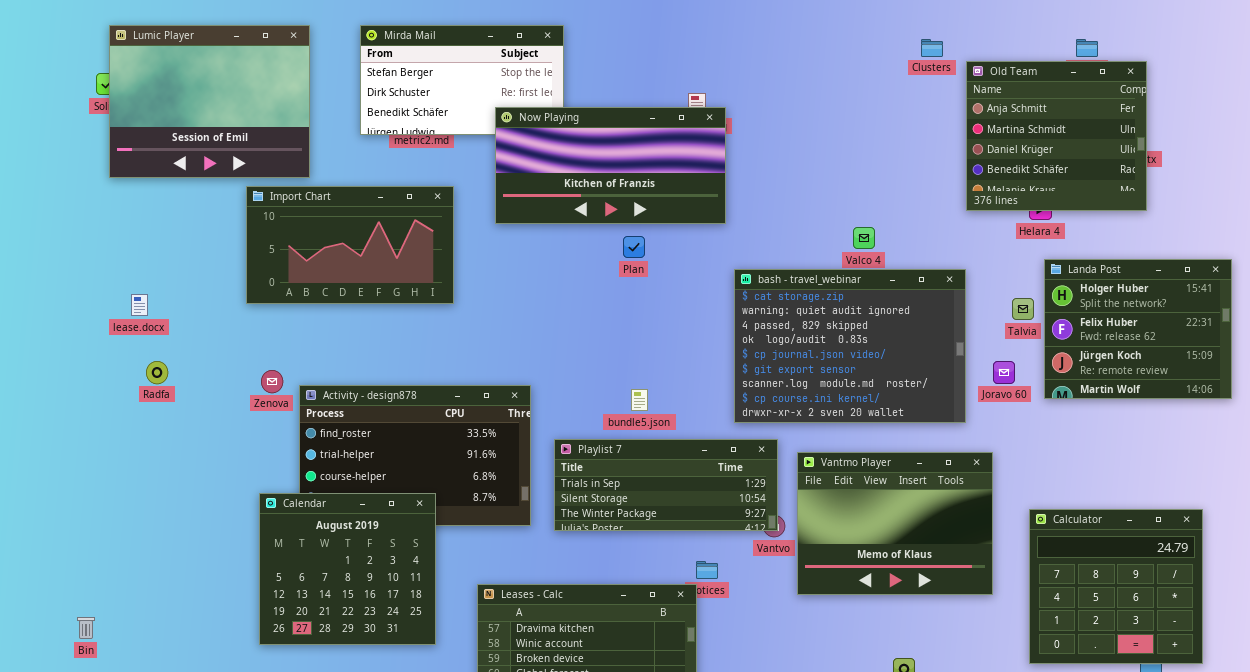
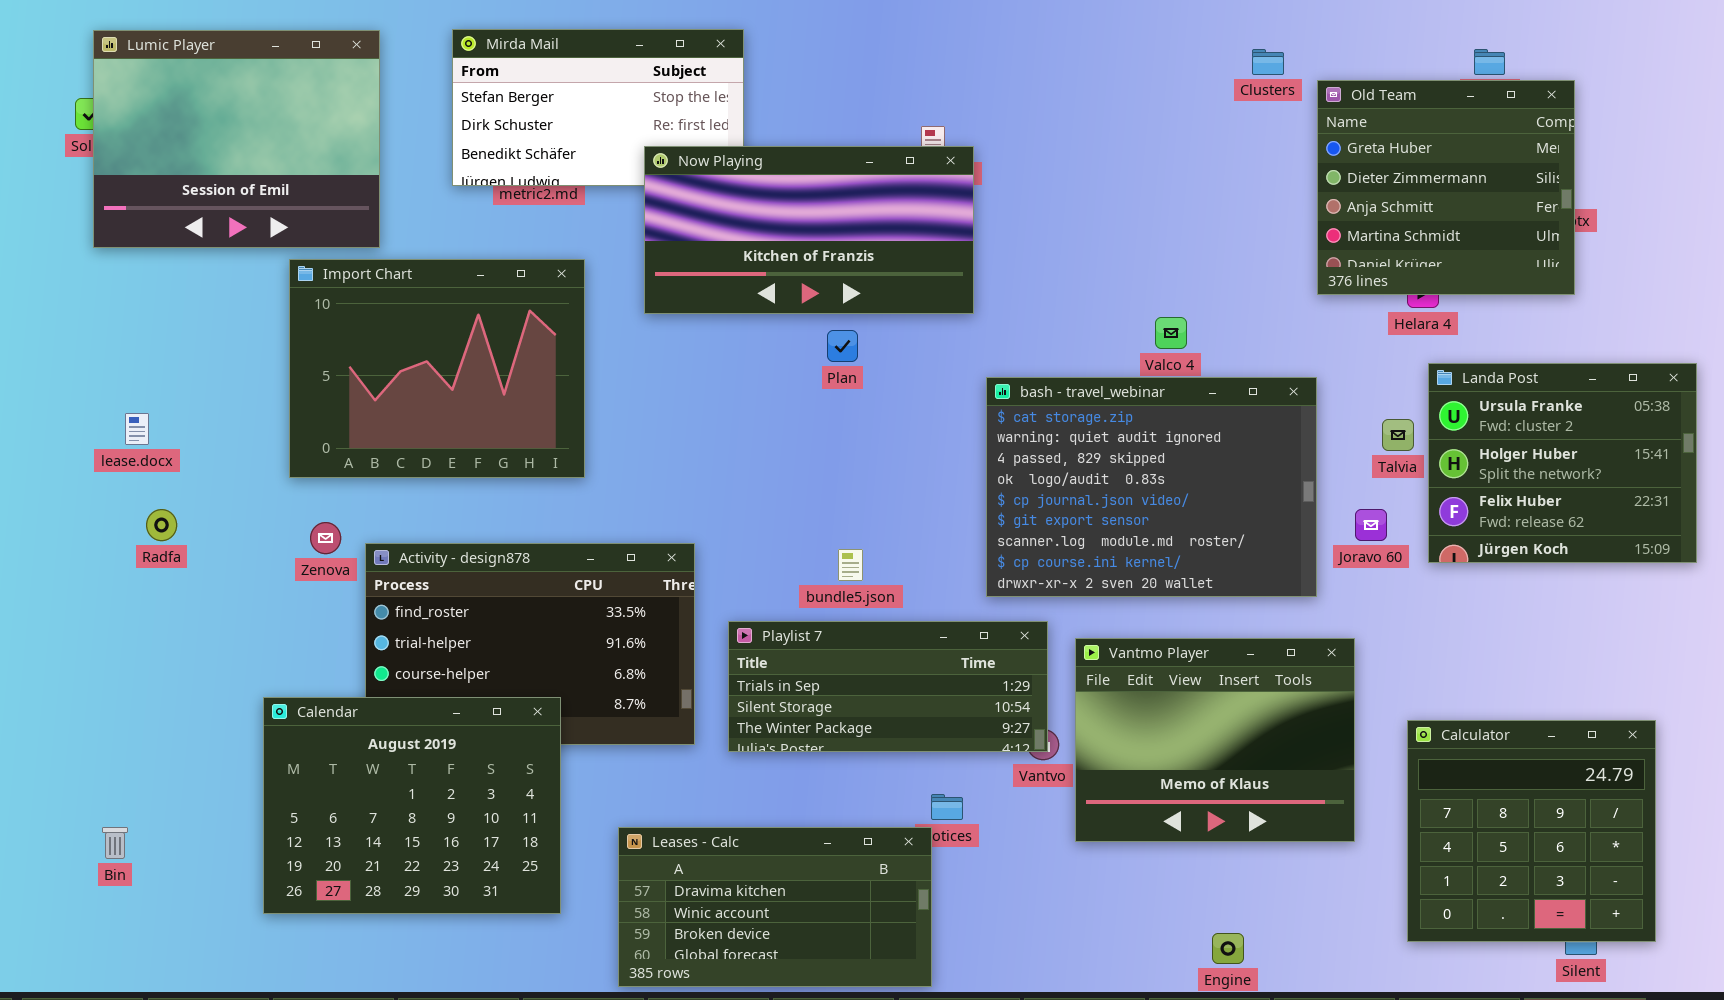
Old Team: [966,61,1147,211] -> [1317,80,1575,295], scrolled up 2 rows
Import Chart: [246,186,454,304] -> [289,259,585,478], resized
Landa Post: [1044,259,1232,399] -> [1428,363,1697,563], scrolled up 1 row
Calendar: [259,493,436,645] -> [263,697,561,914], resized
Bin: [77,617,95,639] -> [102,827,128,859], moved

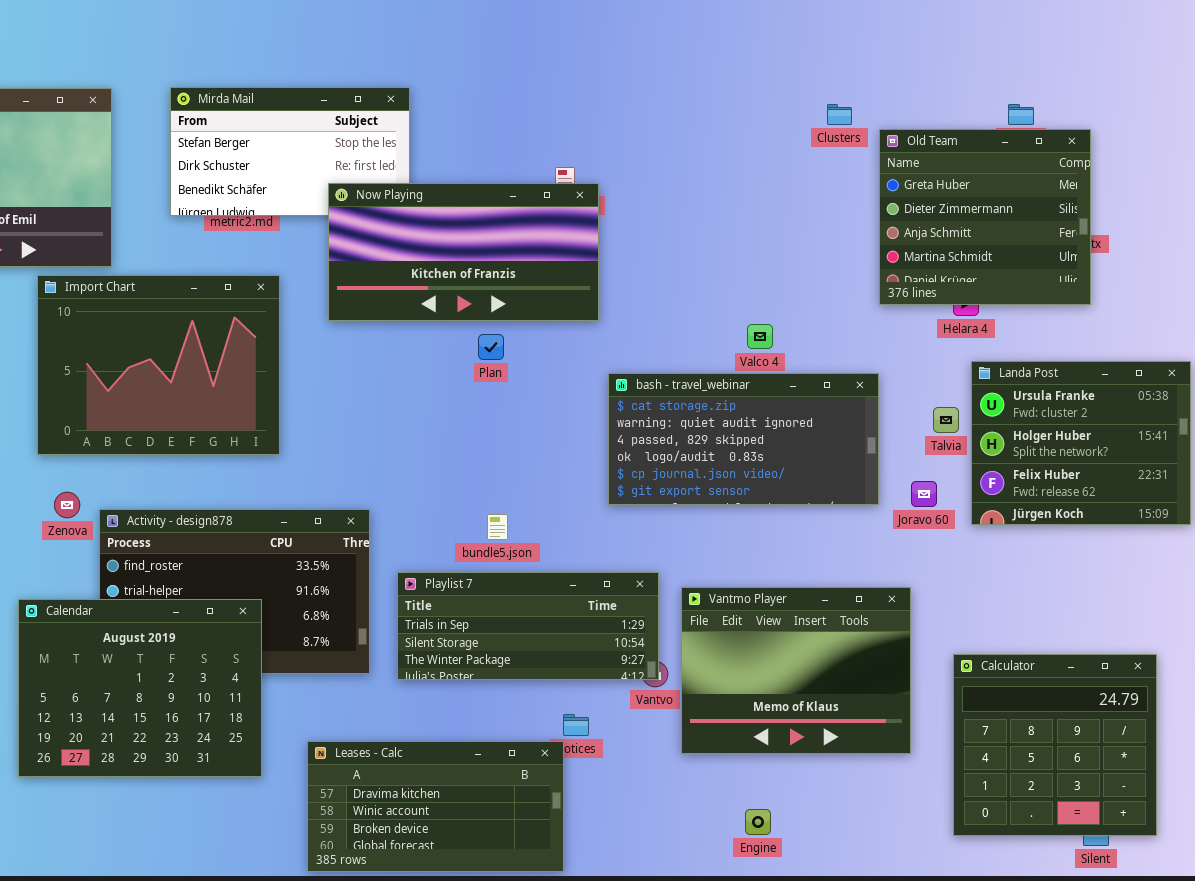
bash - travel_webinar: [986,377,1317,597] -> [608,373,879,505], resized
Calendar: [263,697,561,914] -> [18,599,262,777], moved
Engine: [1212,933,1244,964] -> [745,809,771,835], moved

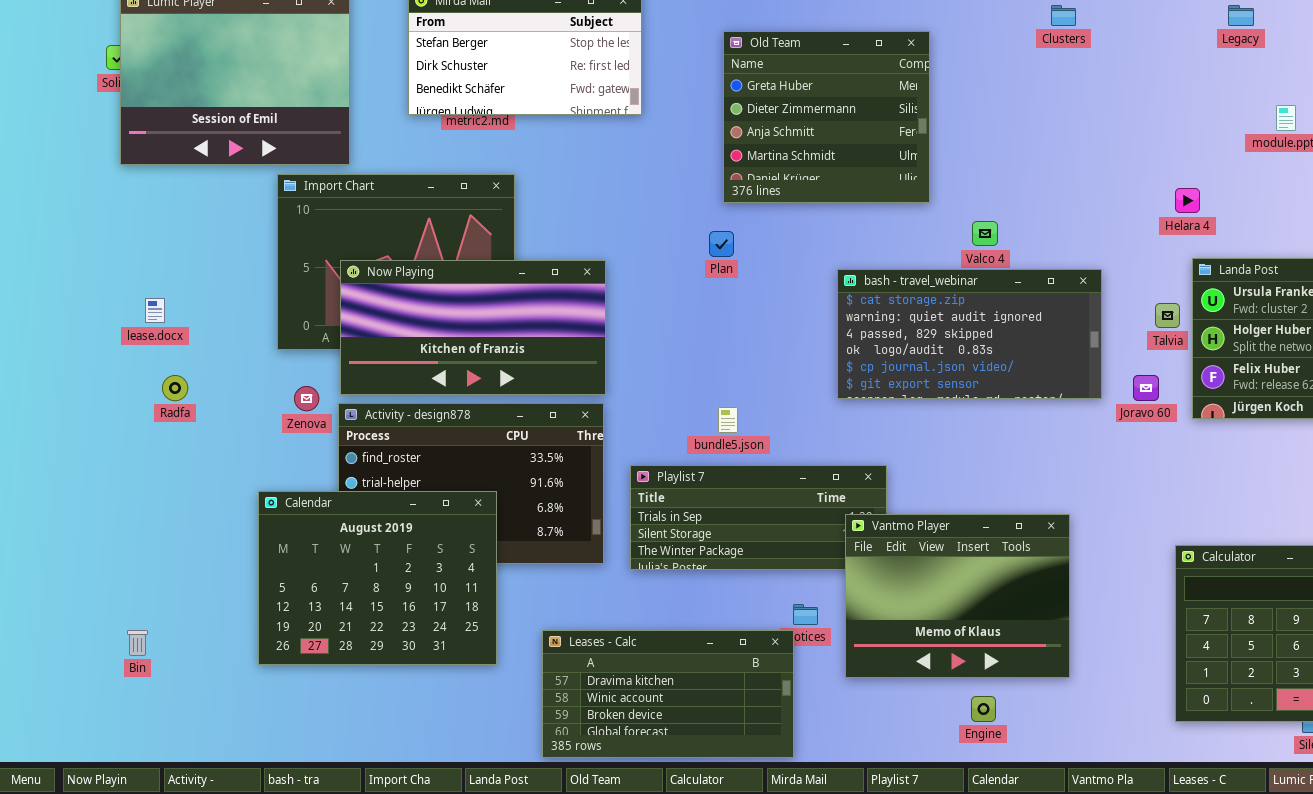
Old Team: [879,129,1091,305] -> [723,31,930,203], moved
Now Playing: [328,183,599,321] -> [340,260,606,395], moved
Vantmo Player: [681,587,911,754] -> [845,514,1070,678], moved

